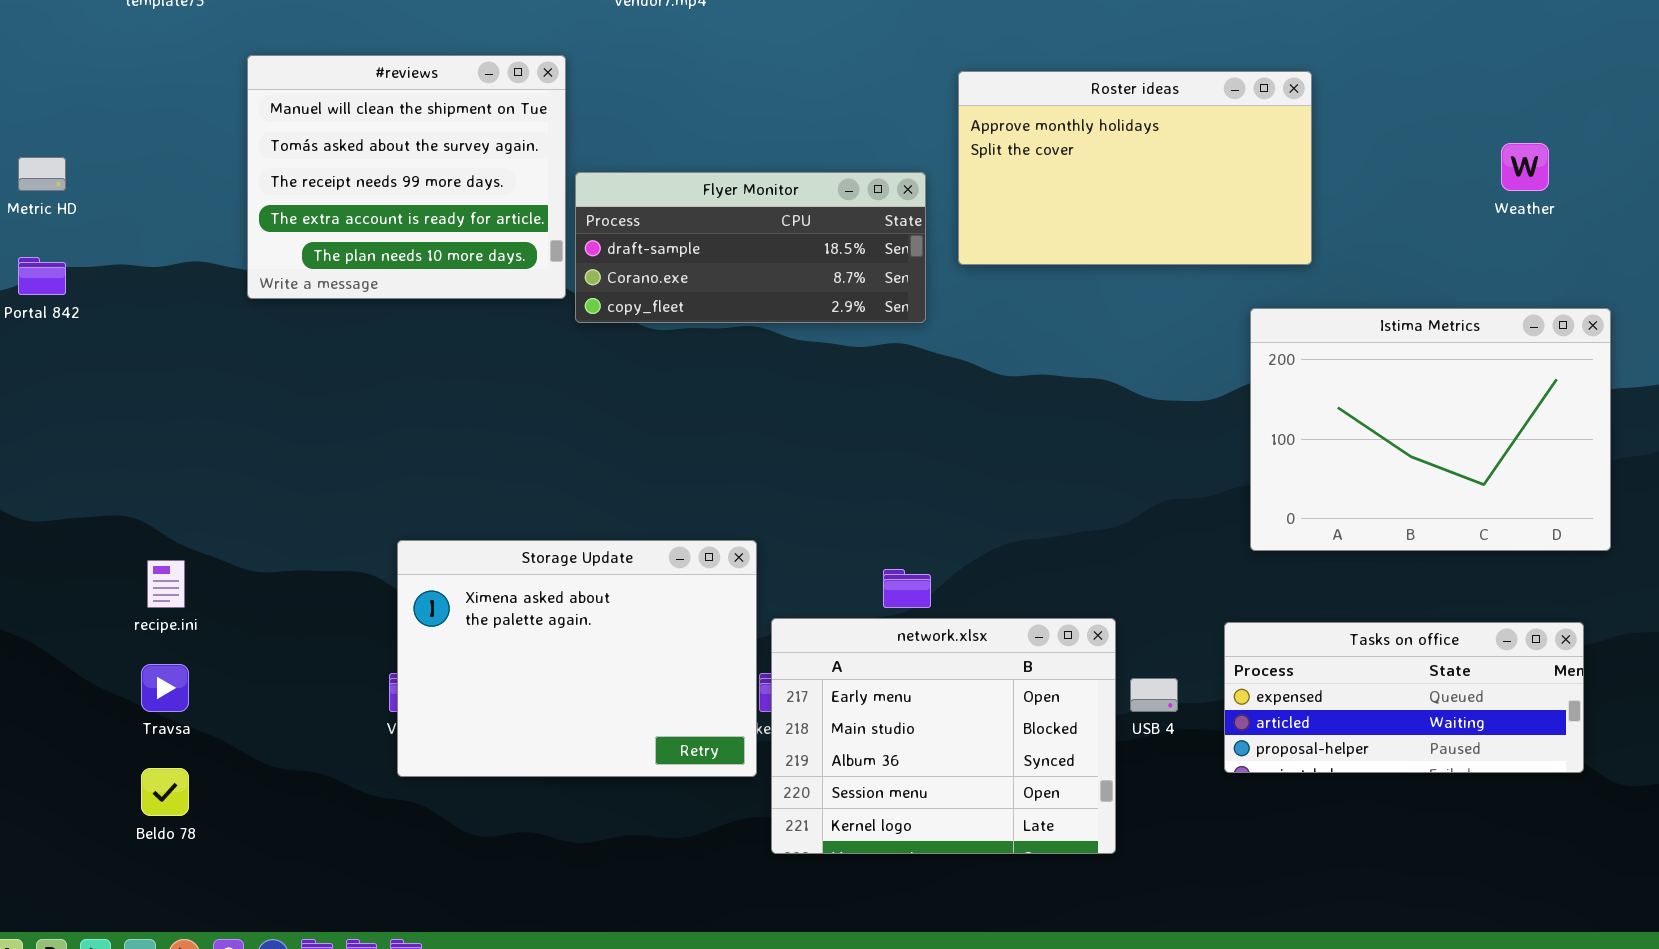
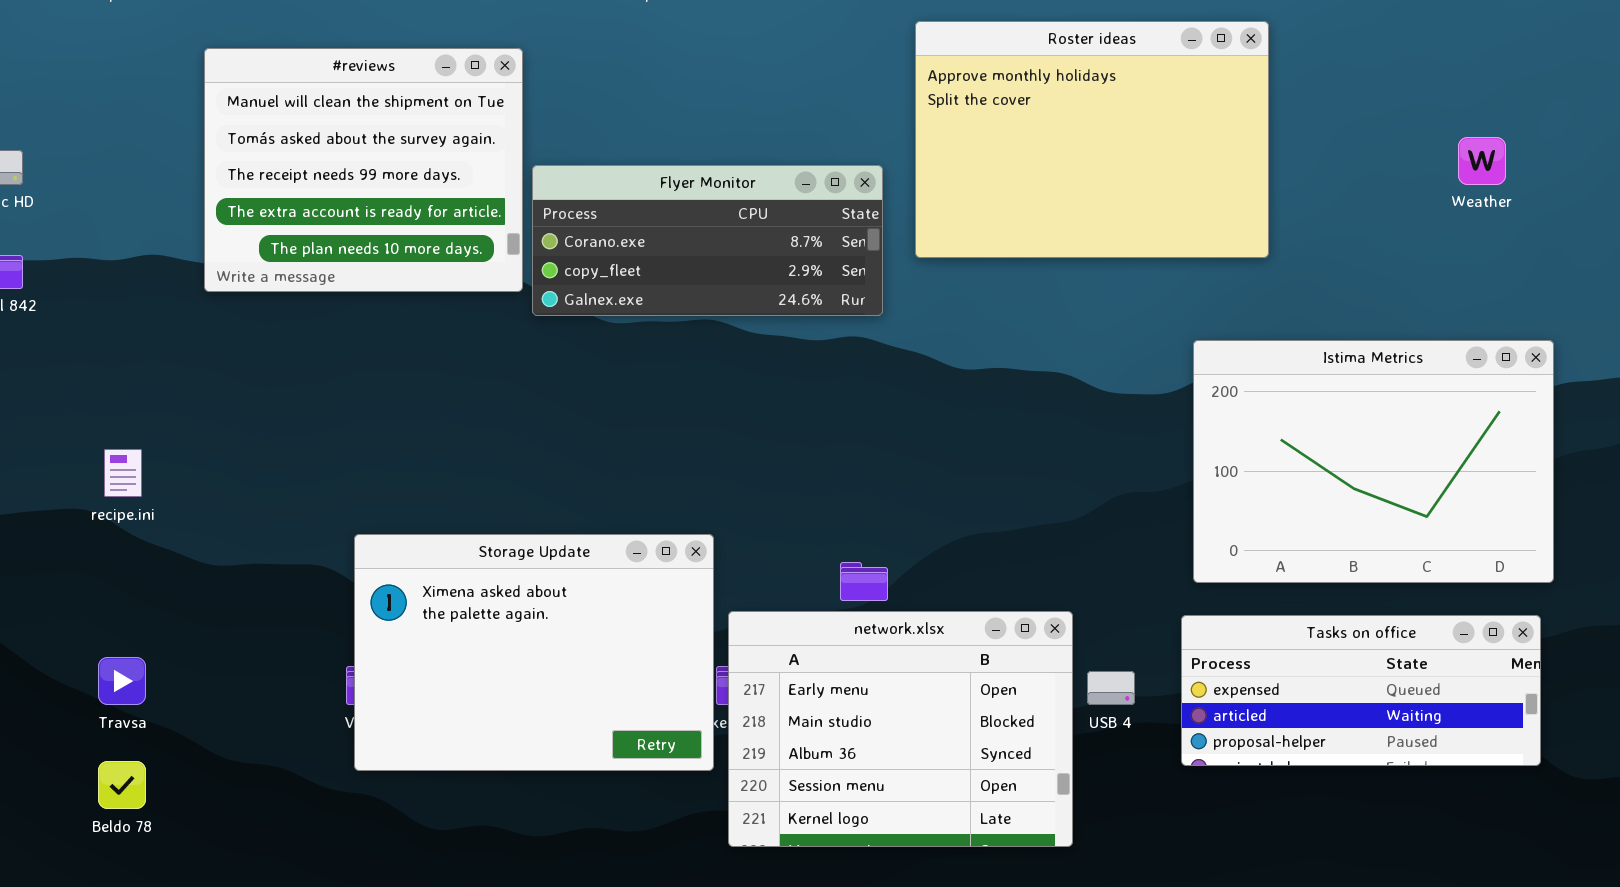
Roster ideas: [958,71,1312,265] -> [915,21,1269,258], resized
Flyer Monitor: [575,172,926,323] -> [532,165,883,316], scrolled down 1 row
Istima Metrics: [1250,308,1611,551] -> [1193,340,1554,583], moved
recipe.ini: [147,560,185,608] -> [104,449,142,497], moved

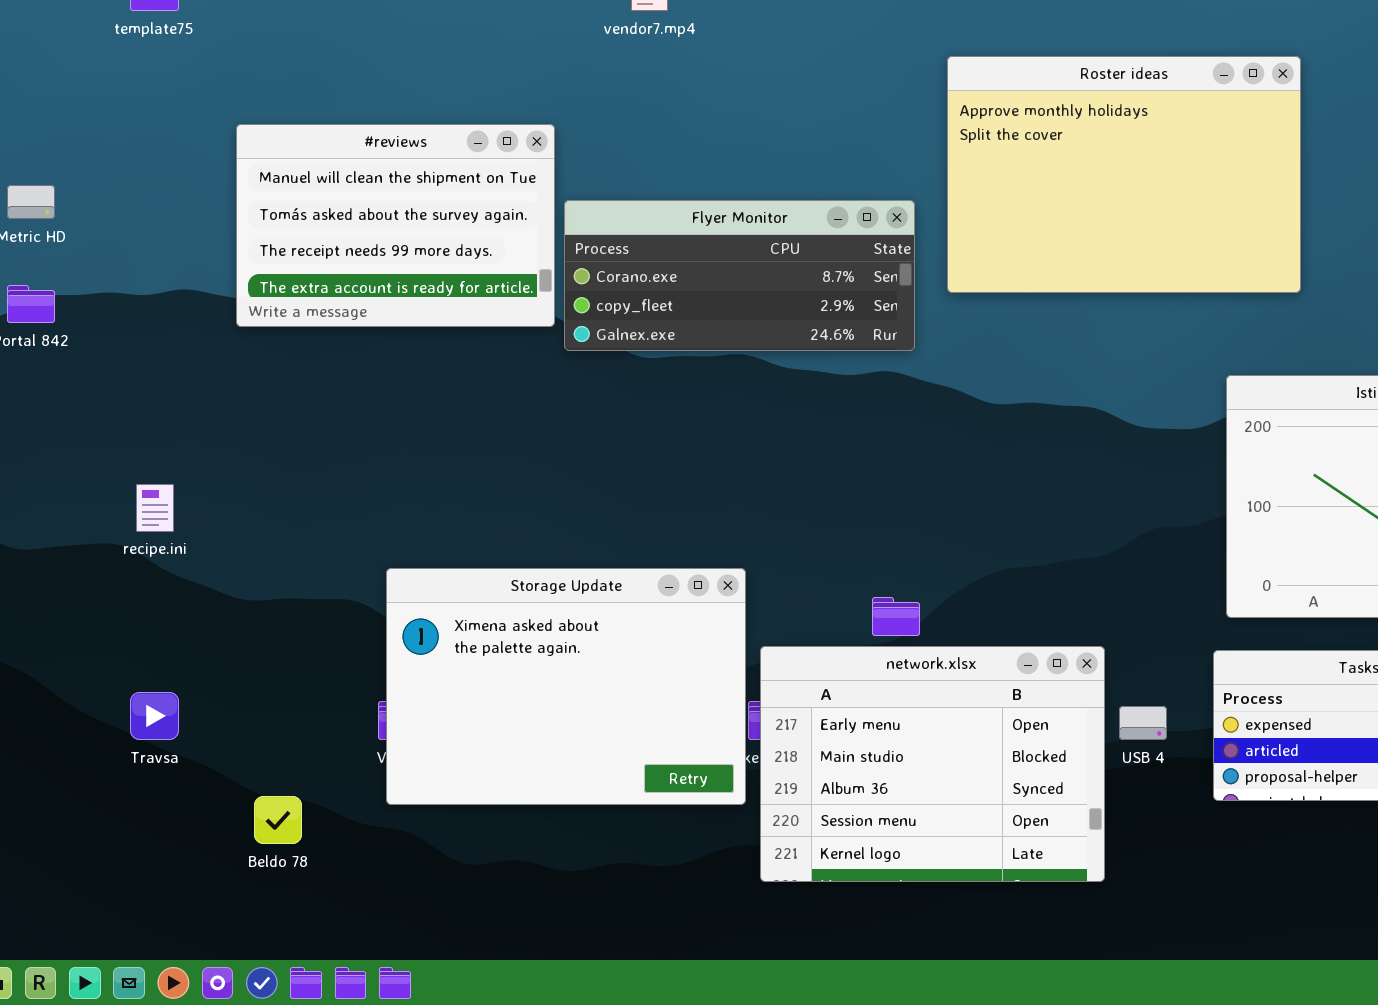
#reviews: [204,48,523,292] -> [236,124,555,327], resized
Beldo 78: [98,761,146,809] -> [254,796,302,844], moved

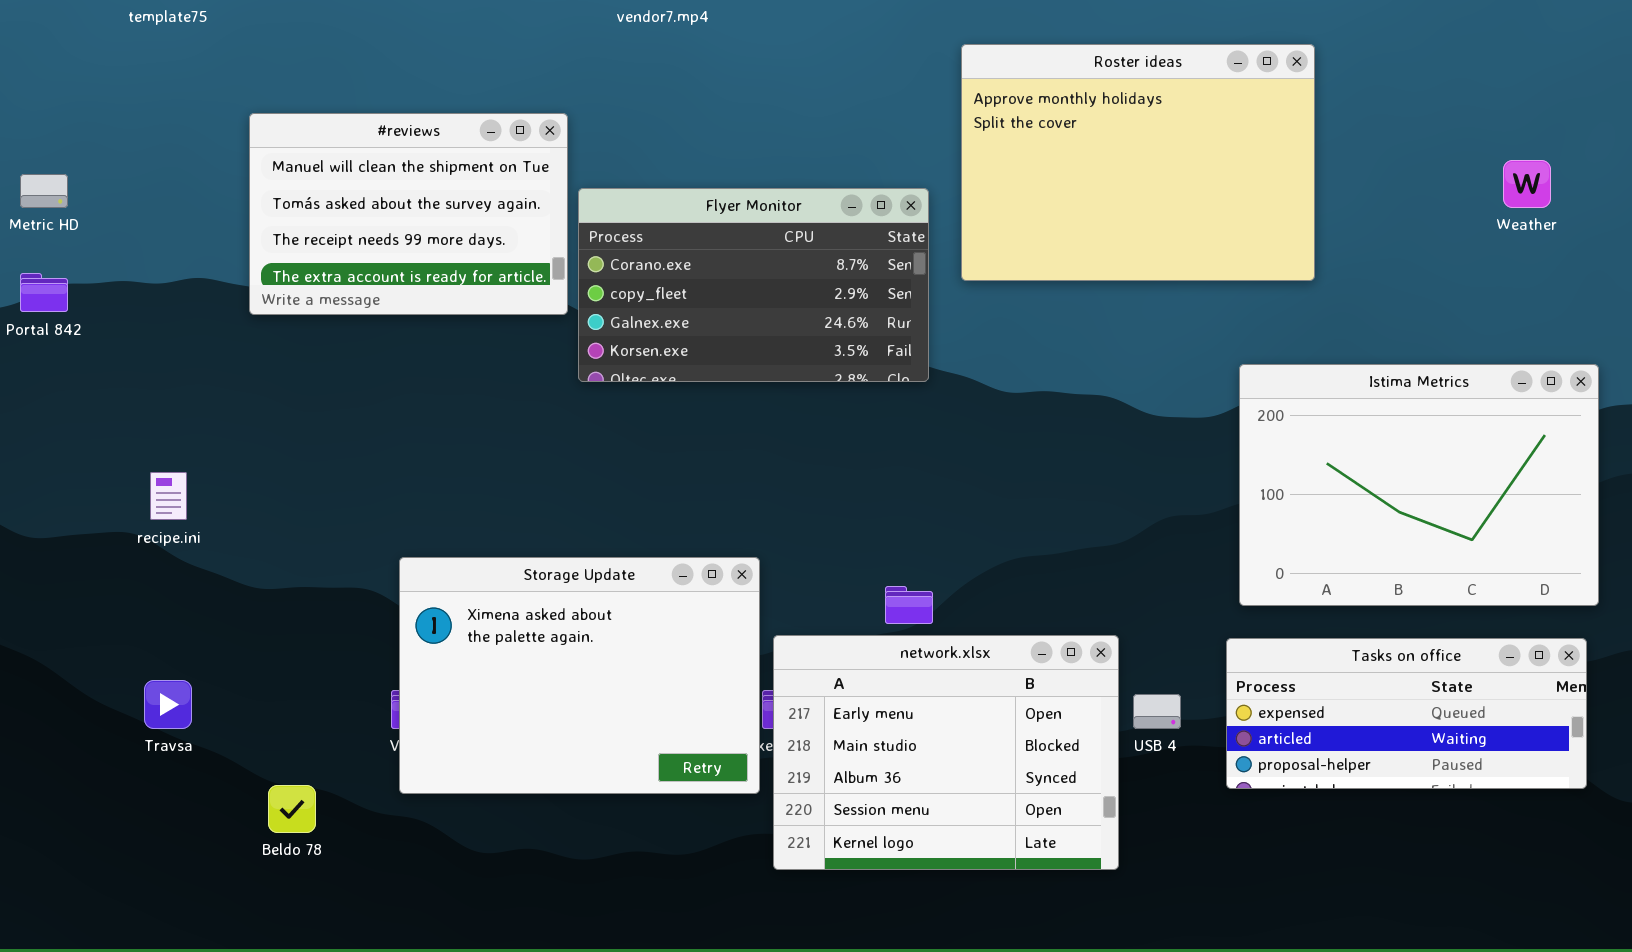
Flyer Monitor: [564,200,915,351] -> [578,188,929,382], resized

